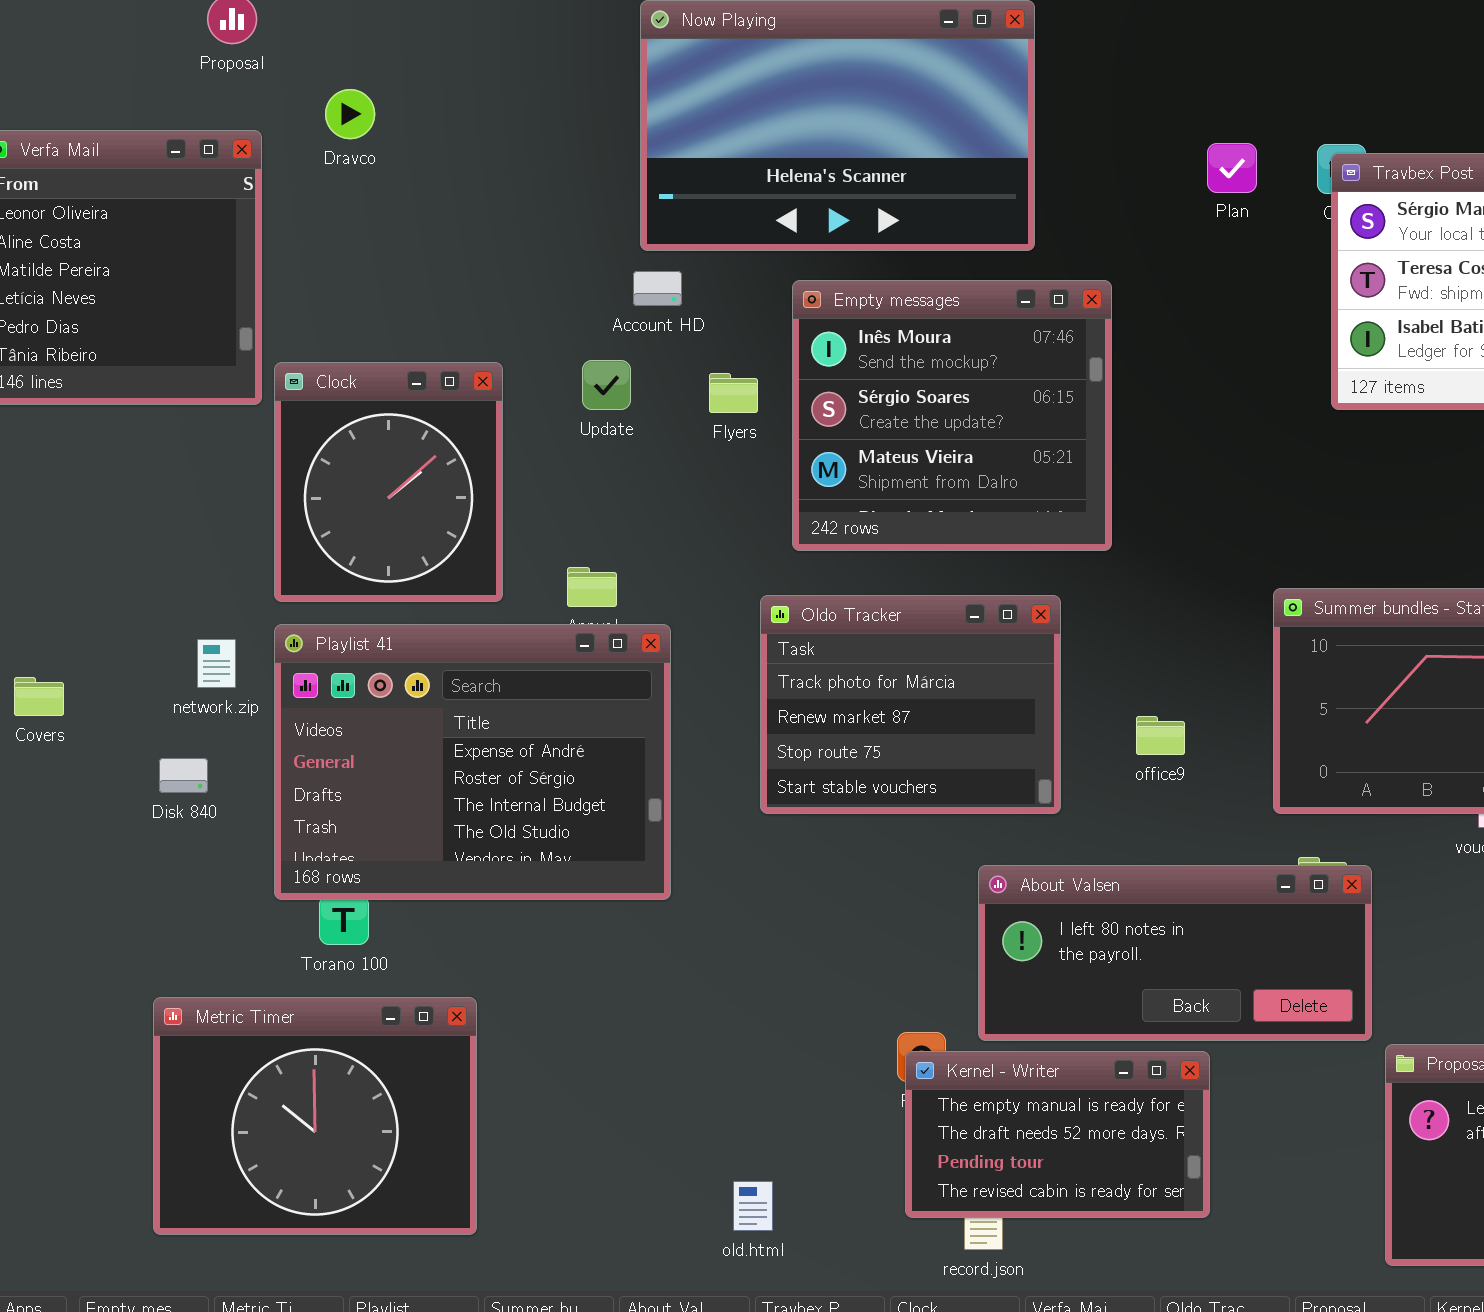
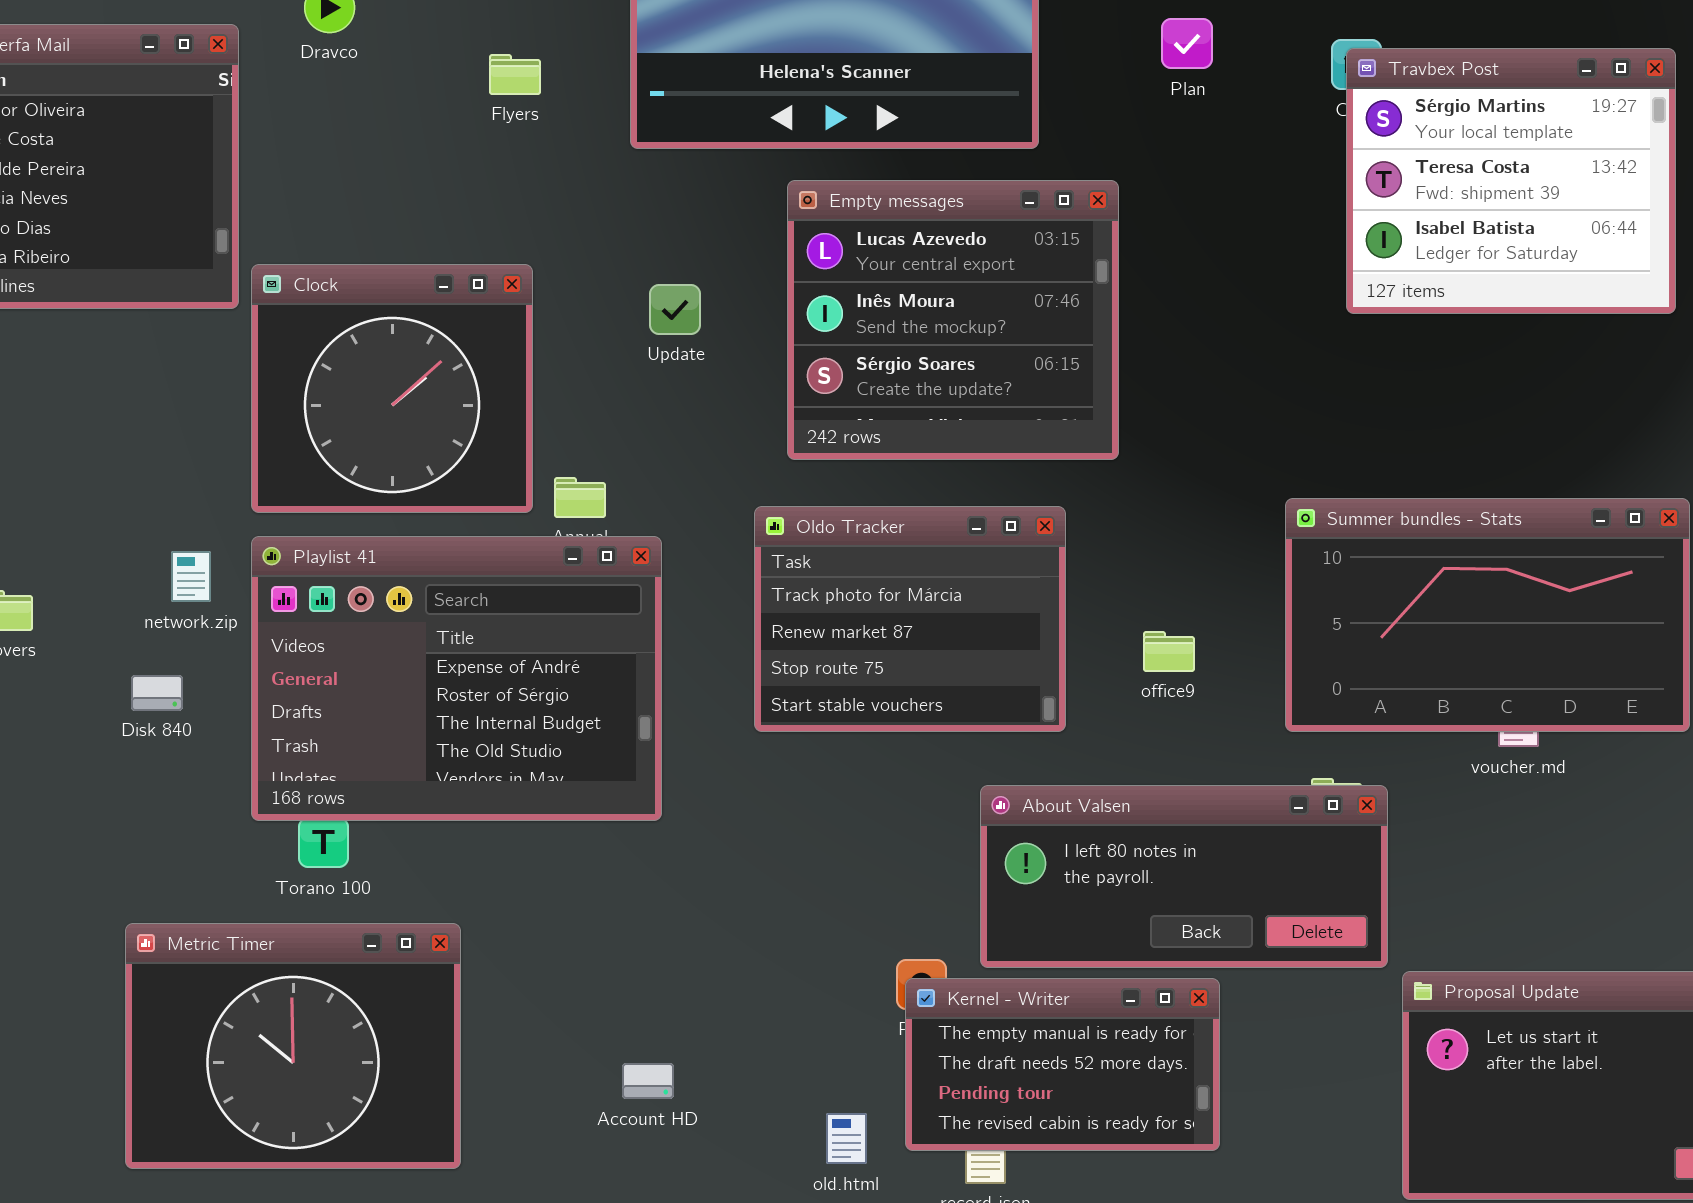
Plan: [1207,143,1257,193] -> [1161,18,1213,69], moved
Account HD: [633,271,682,306] -> [622,1063,674,1099], moved
Empty messages: [792,280,1112,551] -> [787,180,1119,460], scrolled up 1 row
Update: [582,360,631,410] -> [649,284,701,335], moved
Clock: [274,362,503,602] -> [251,264,533,513], resized
Flyers: [709,373,758,413] -> [489,54,541,95], moved
old.html: [733,1181,773,1231] -> [826,1113,867,1164], moved

